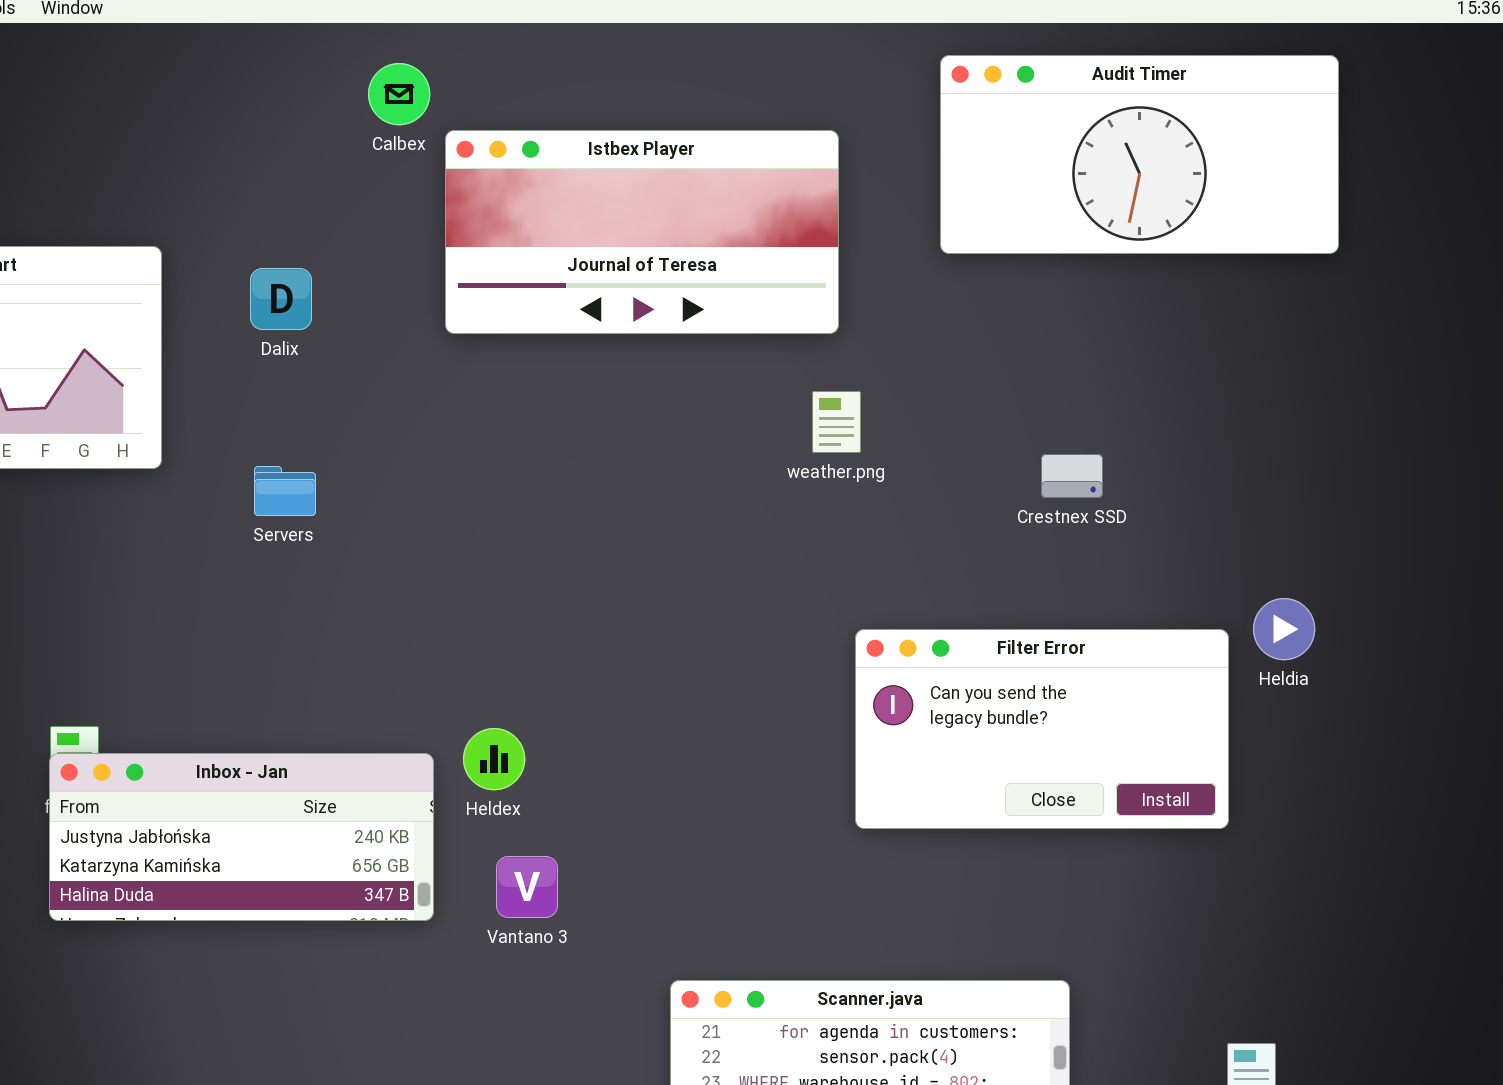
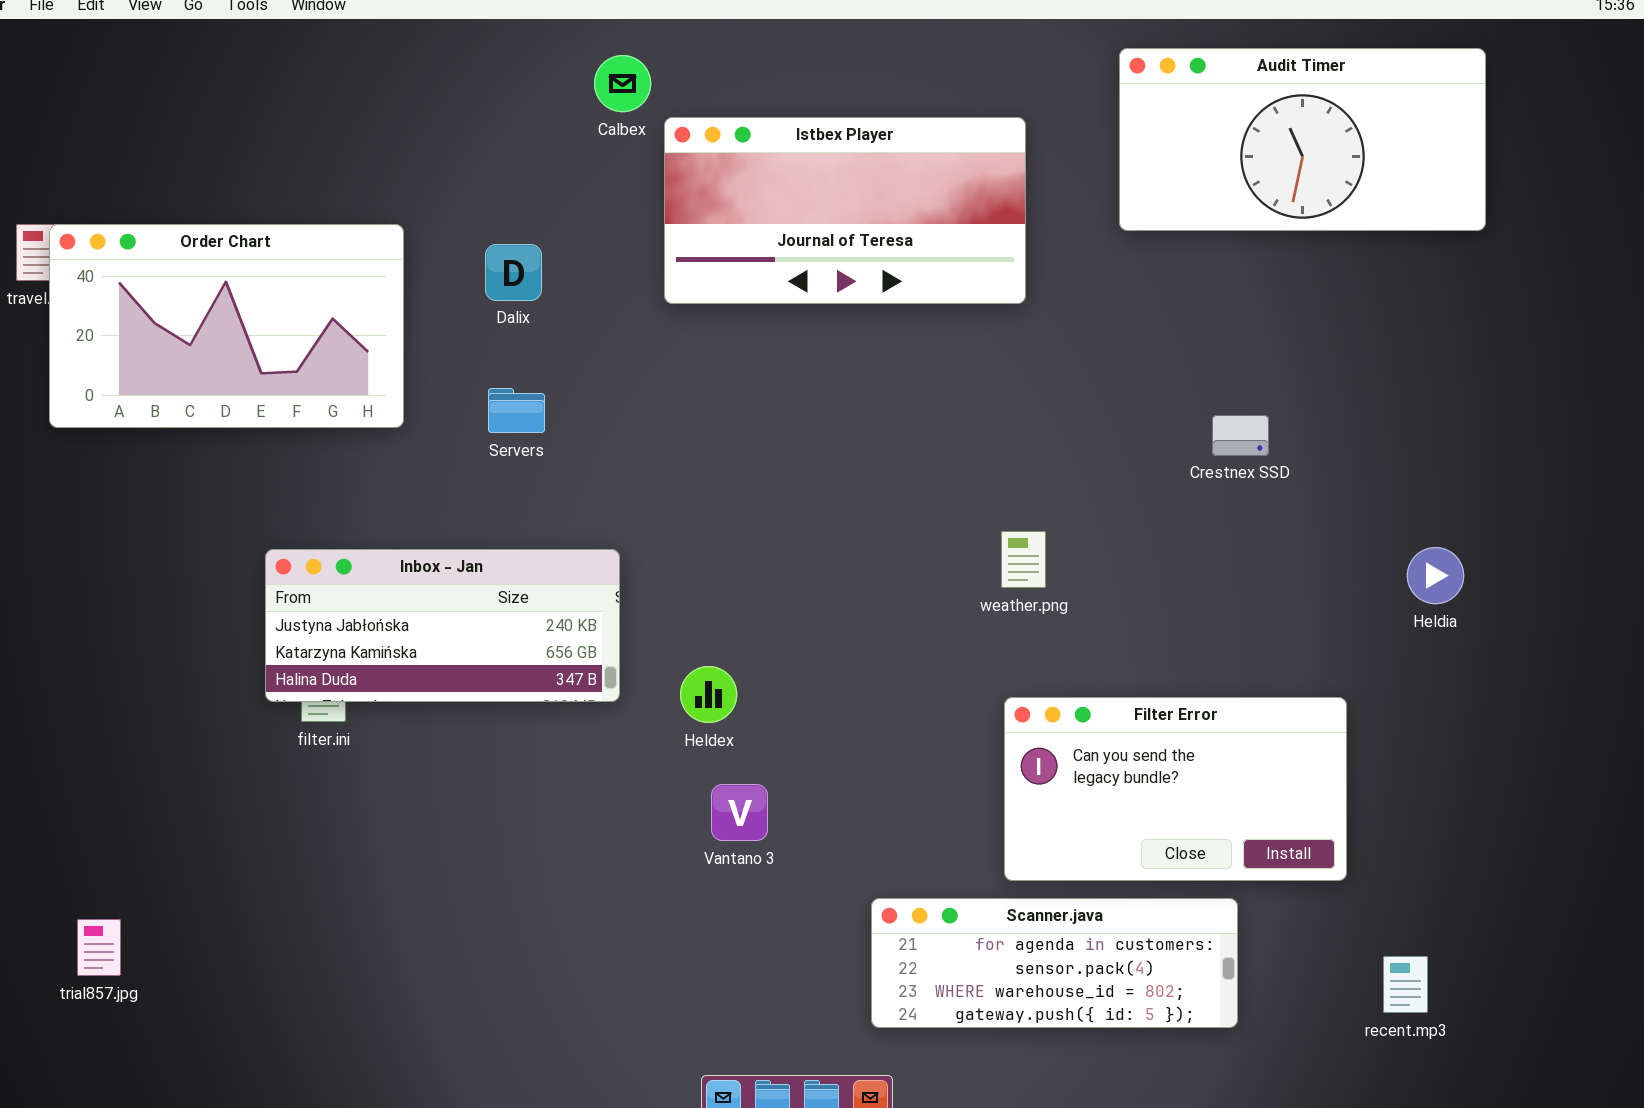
weather.png: [812,391,861,453] -> [1001,531,1046,588], moved
Servers: [254,466,316,516] -> [488,388,545,433], moved
Filter Error: [855,629,1229,829] -> [1004,697,1347,881], moved
Inbox - Jan: [49,753,434,921] -> [265,549,620,702], moved

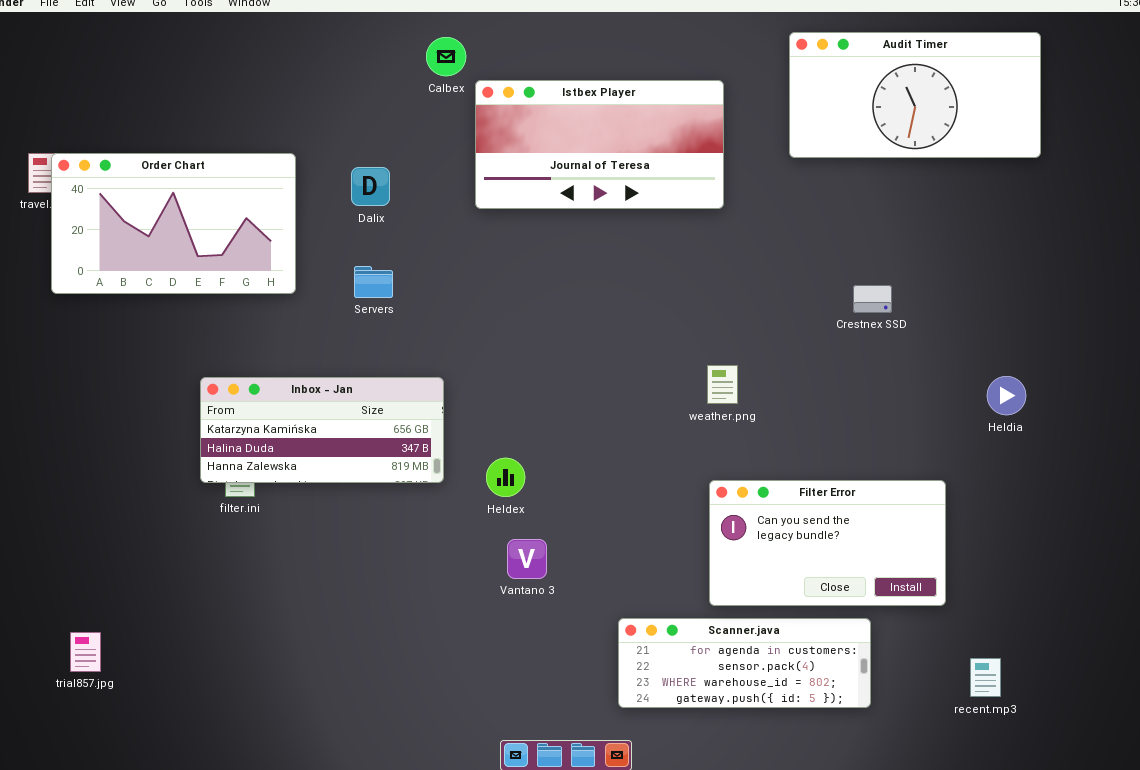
Inbox - Jan: [265,549,620,702] -> [200,377,444,483], scrolled down 1 row

